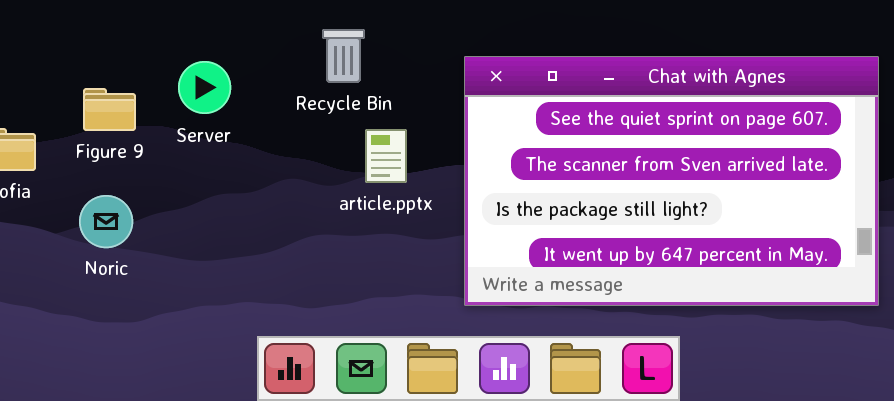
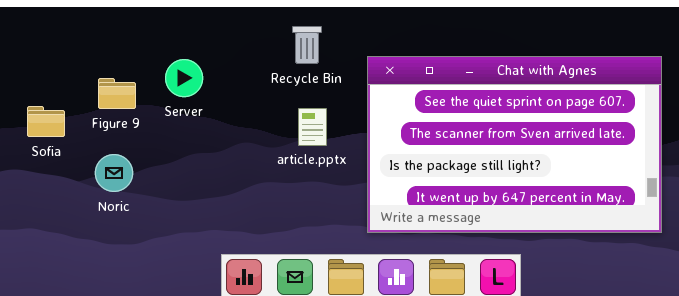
Recycle Bin: [322,29,365,83] -> [292,26,322,64], moved

